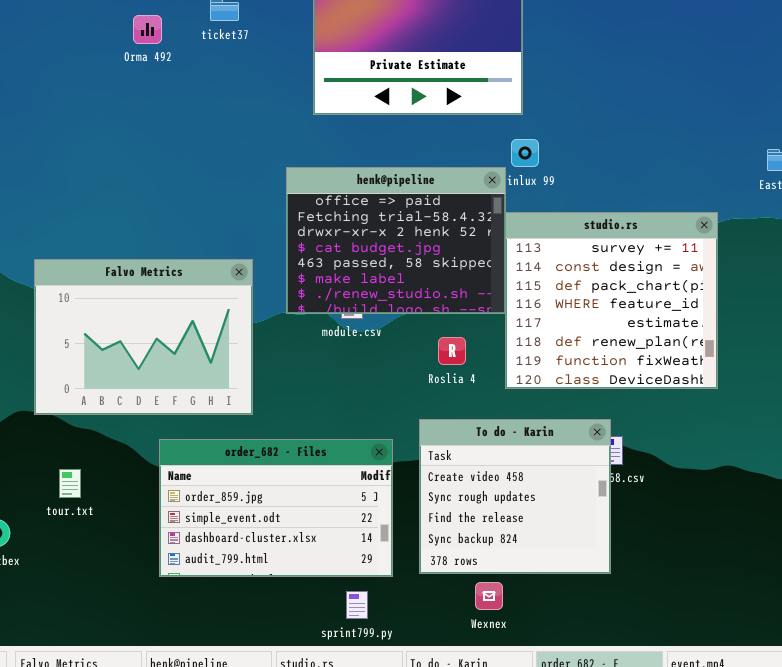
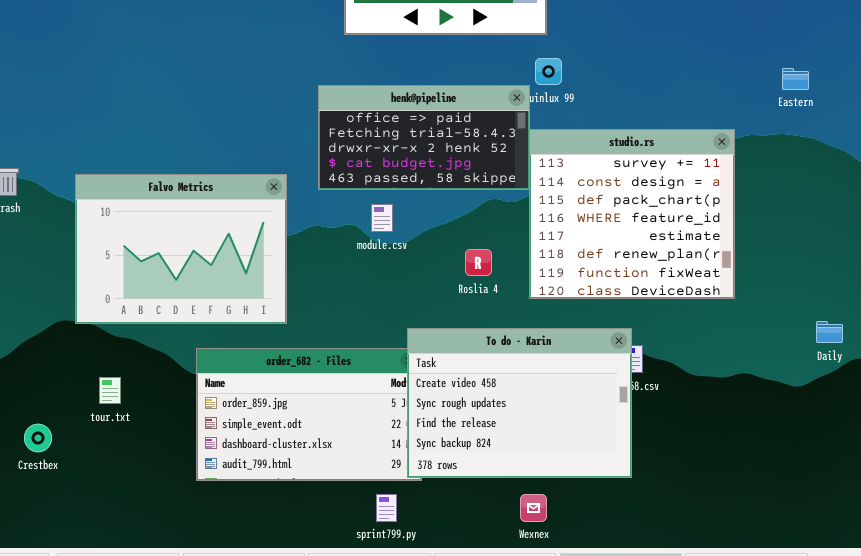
henk@pipeline: [286,167,506,314] -> [318,85,530,190], resized
To do - Karin: [419,419,611,574] -> [407,328,632,478], resized
Wexnex: [475,582,503,610] -> [520,494,547,522], moved

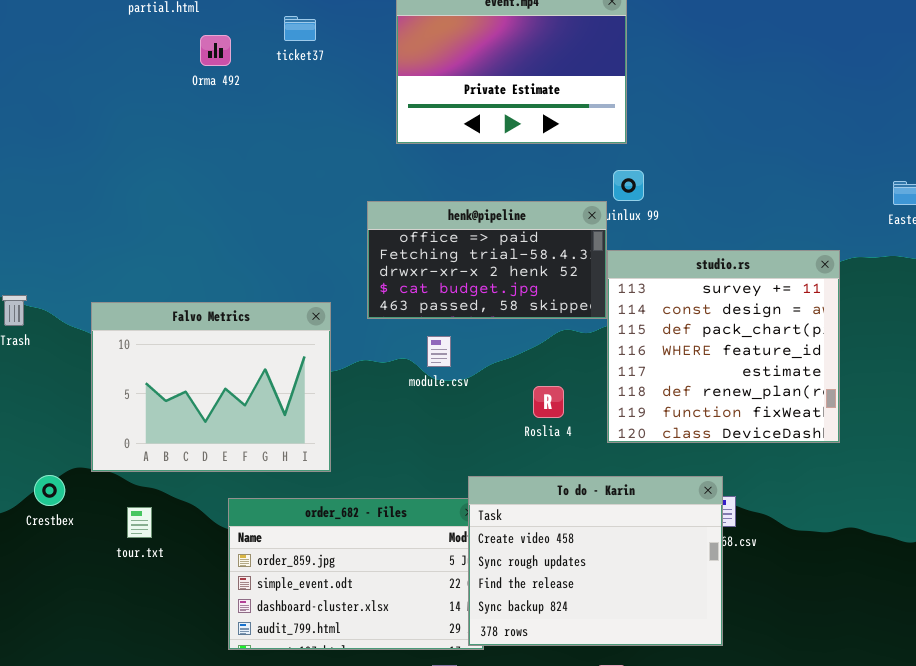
tour.txt: [99,377,121,404] -> [127,507,152,538], moved
Crestbex: [24,424,52,452] -> [34,475,65,506], moved

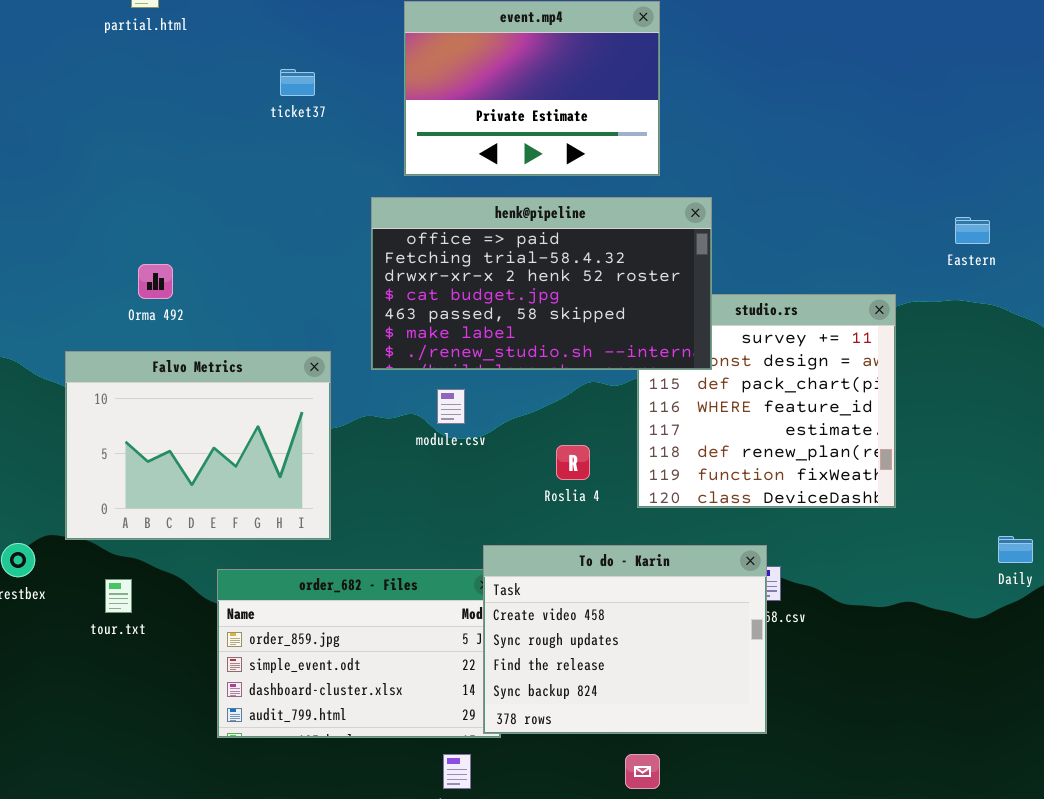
ticket37: [284,16,316,41] -> [280,69,315,96], moved
Orma 492: [200,35,231,66] -> [138,264,173,299], moved
henk@pipeline: [367,201,607,319] -> [371,197,712,370], resized

